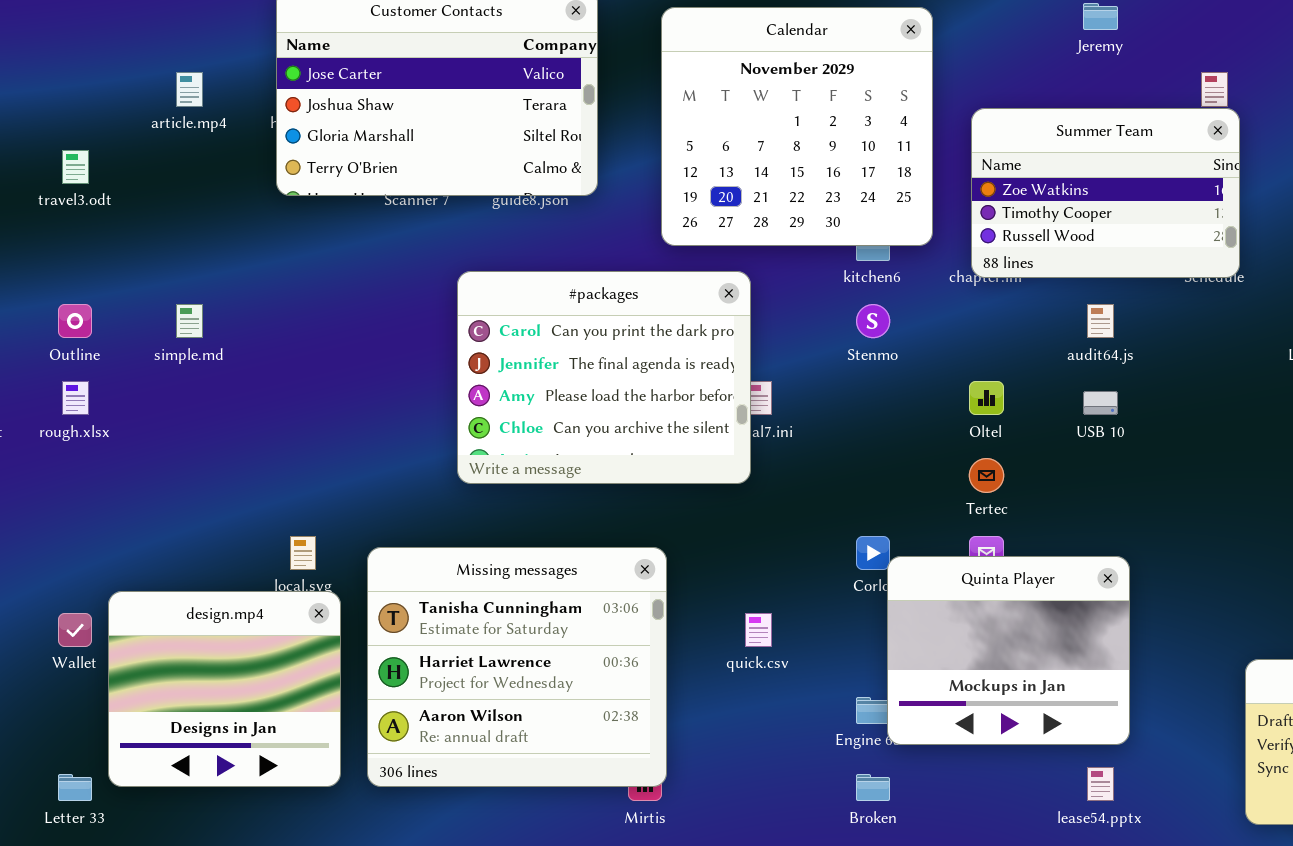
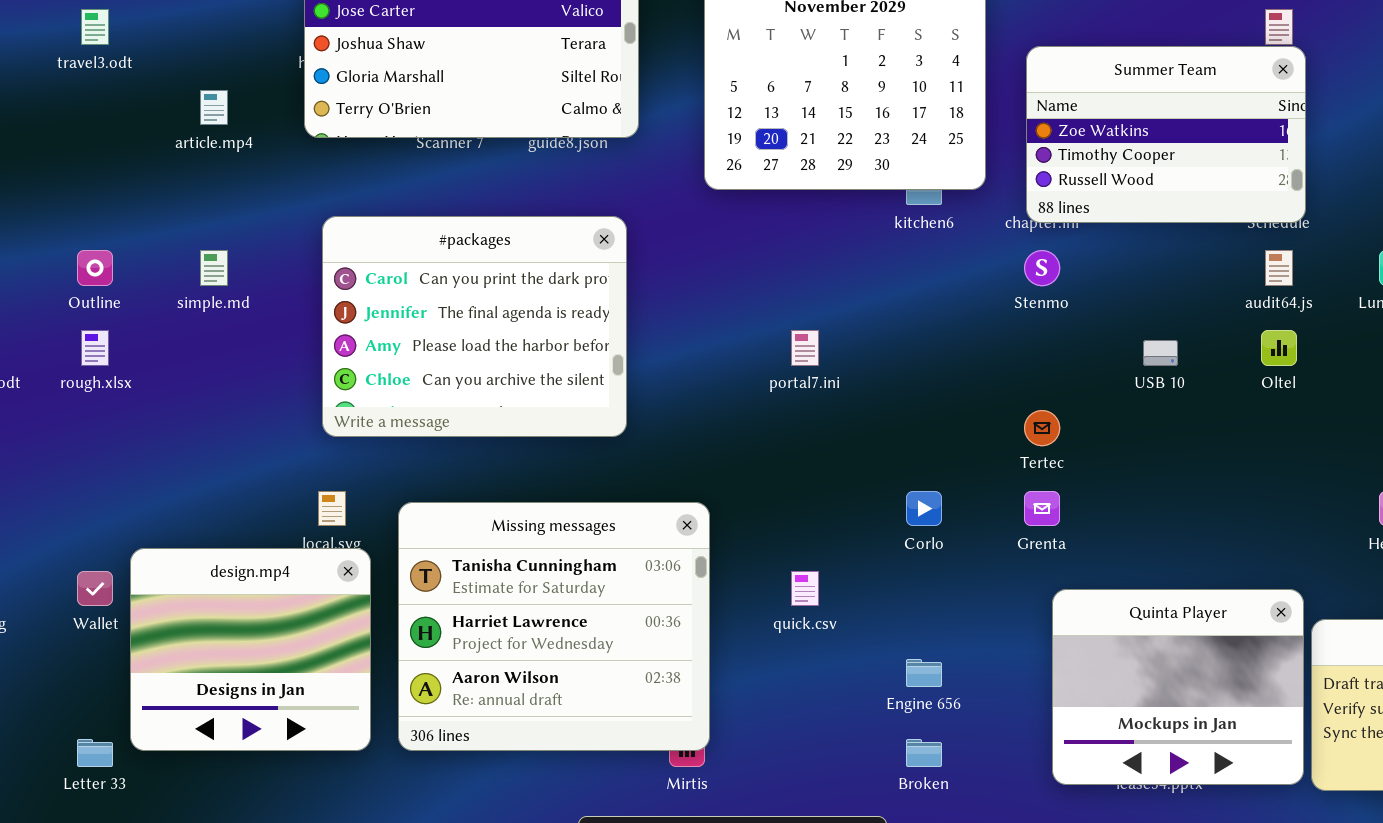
article.mp4: [176,72,203,107] -> [200,90,228,125], moved
travel3.odt: [62,150,89,184] -> [81,9,109,45], moved
#packages: [457,271,751,484] -> [322,216,627,437], moved
Stenmo: [856,304,890,338] -> [1024,250,1060,286], moved
audit64.js: [1087,304,1114,338] -> [1265,250,1293,286], moved
Oltel: [969,381,1004,415] -> [1261,330,1297,366], moved
Quinta Player: [887,556,1130,745] -> [1052,589,1304,785], moved

